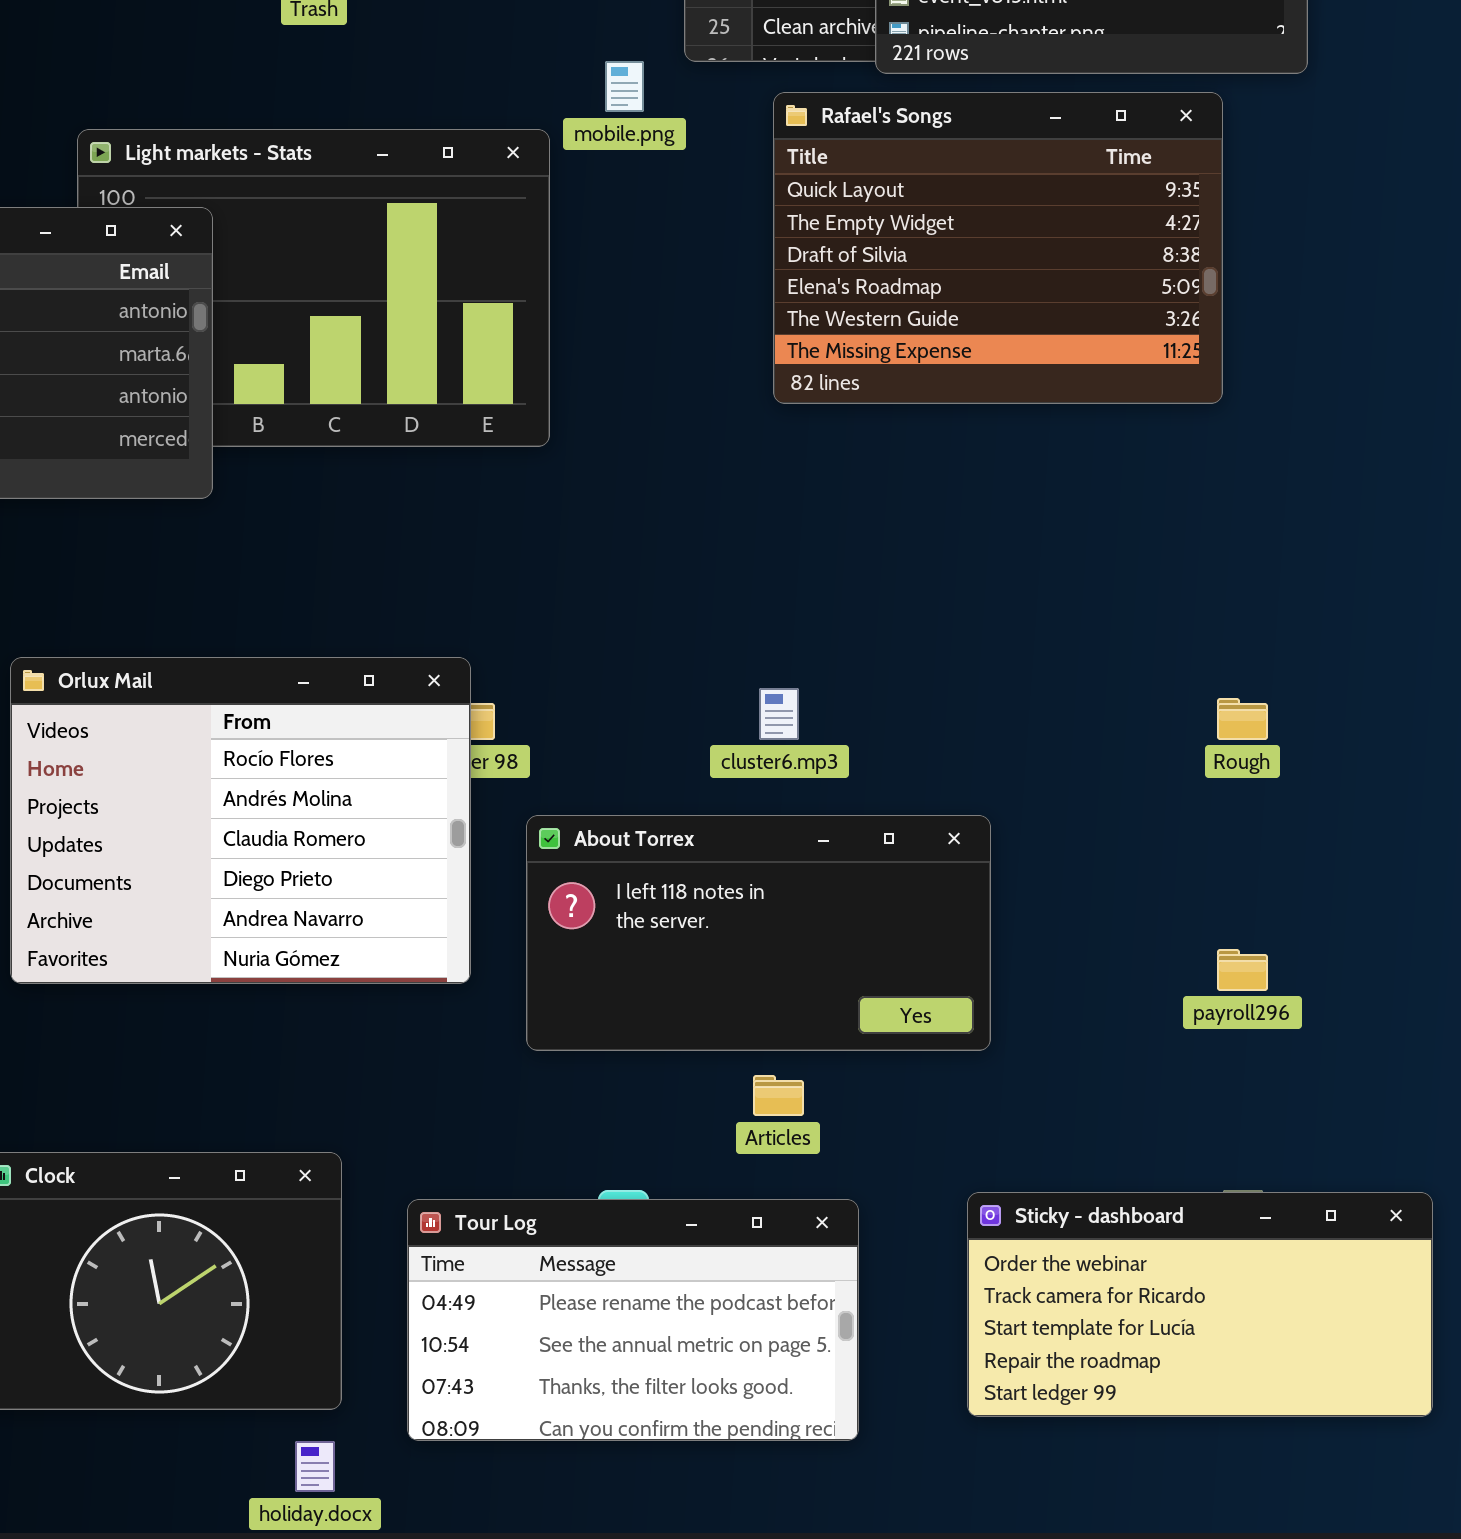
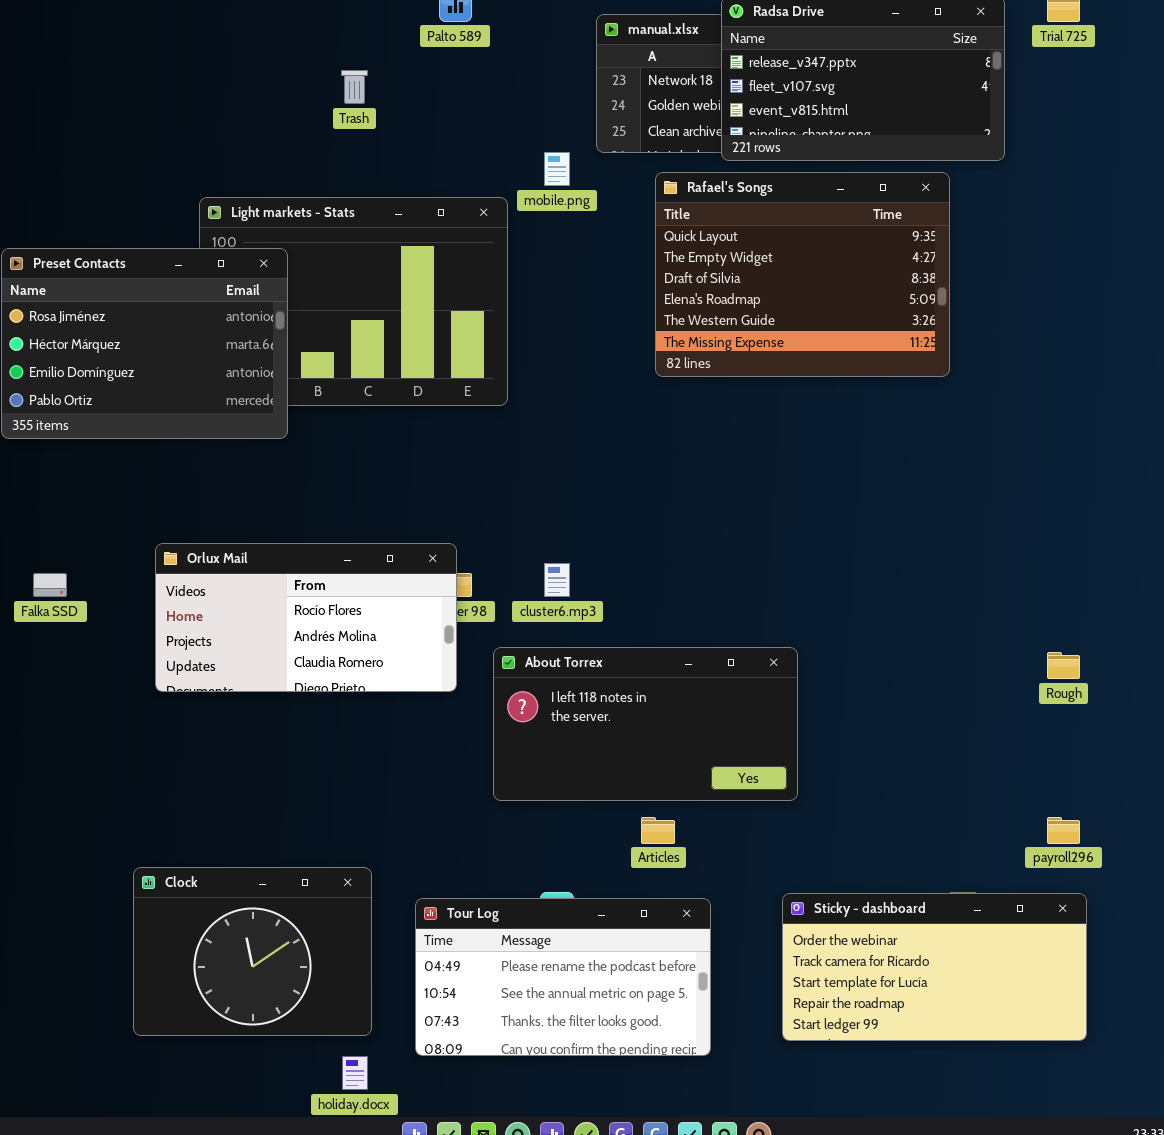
Orlux Mail: [10,657,471,984] -> [155,543,457,692], resized
cluster6.mp3: [759,688,799,740] -> [544,563,570,597], moved
Rough: [1217,698,1268,740] -> [1047,652,1080,679], moved
payroll296: [1217,949,1268,991] -> [1047,817,1080,844], moved

